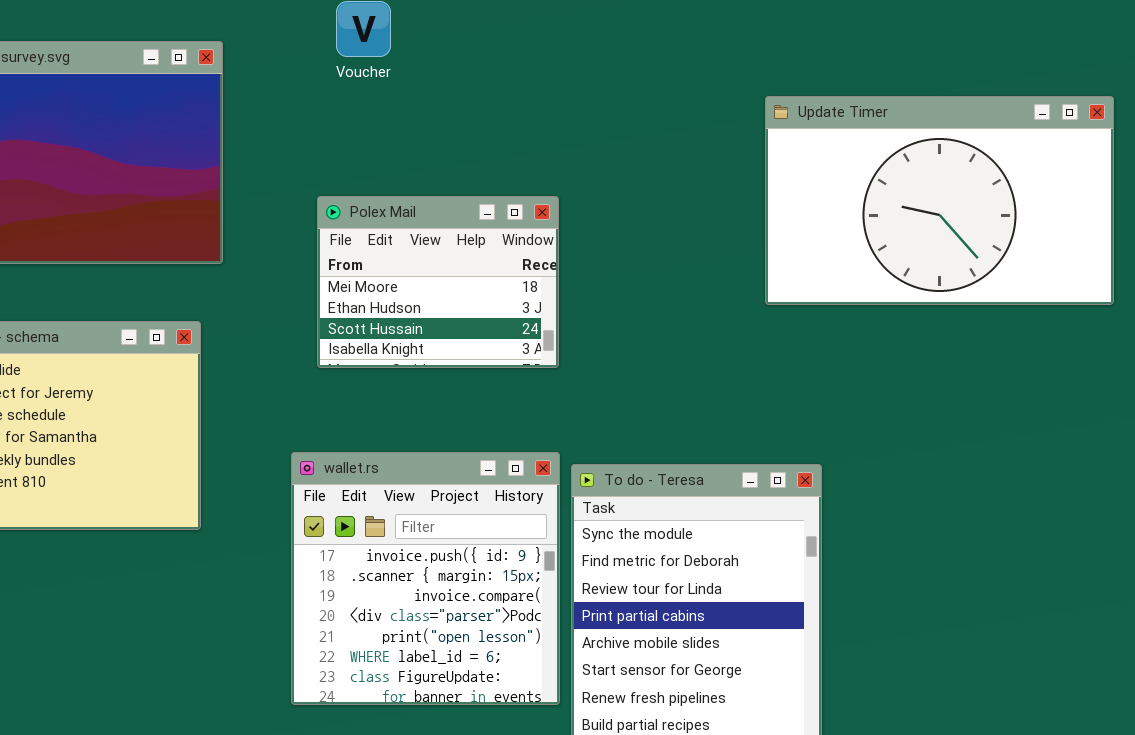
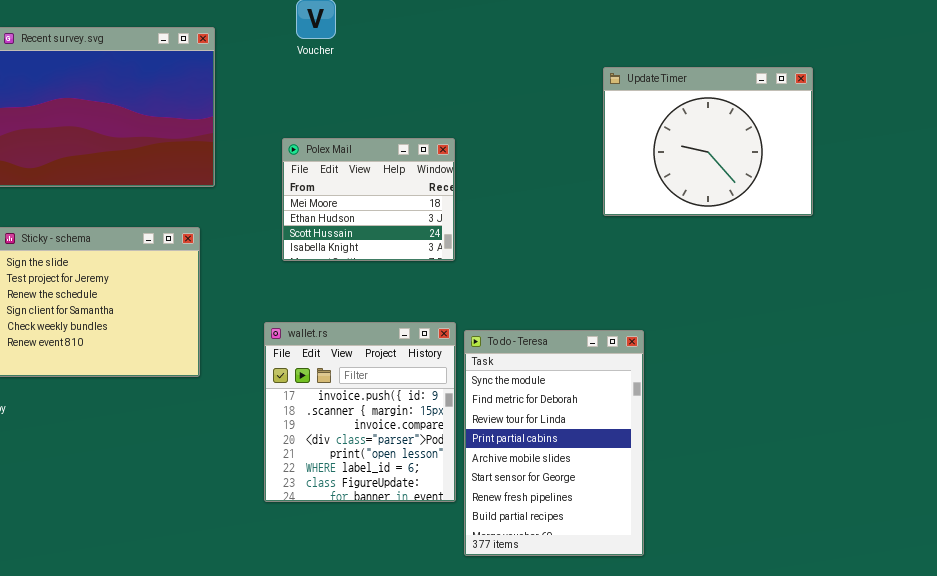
Update Timer: [765,96,1114,305] -> [603,67,813,216], resized

